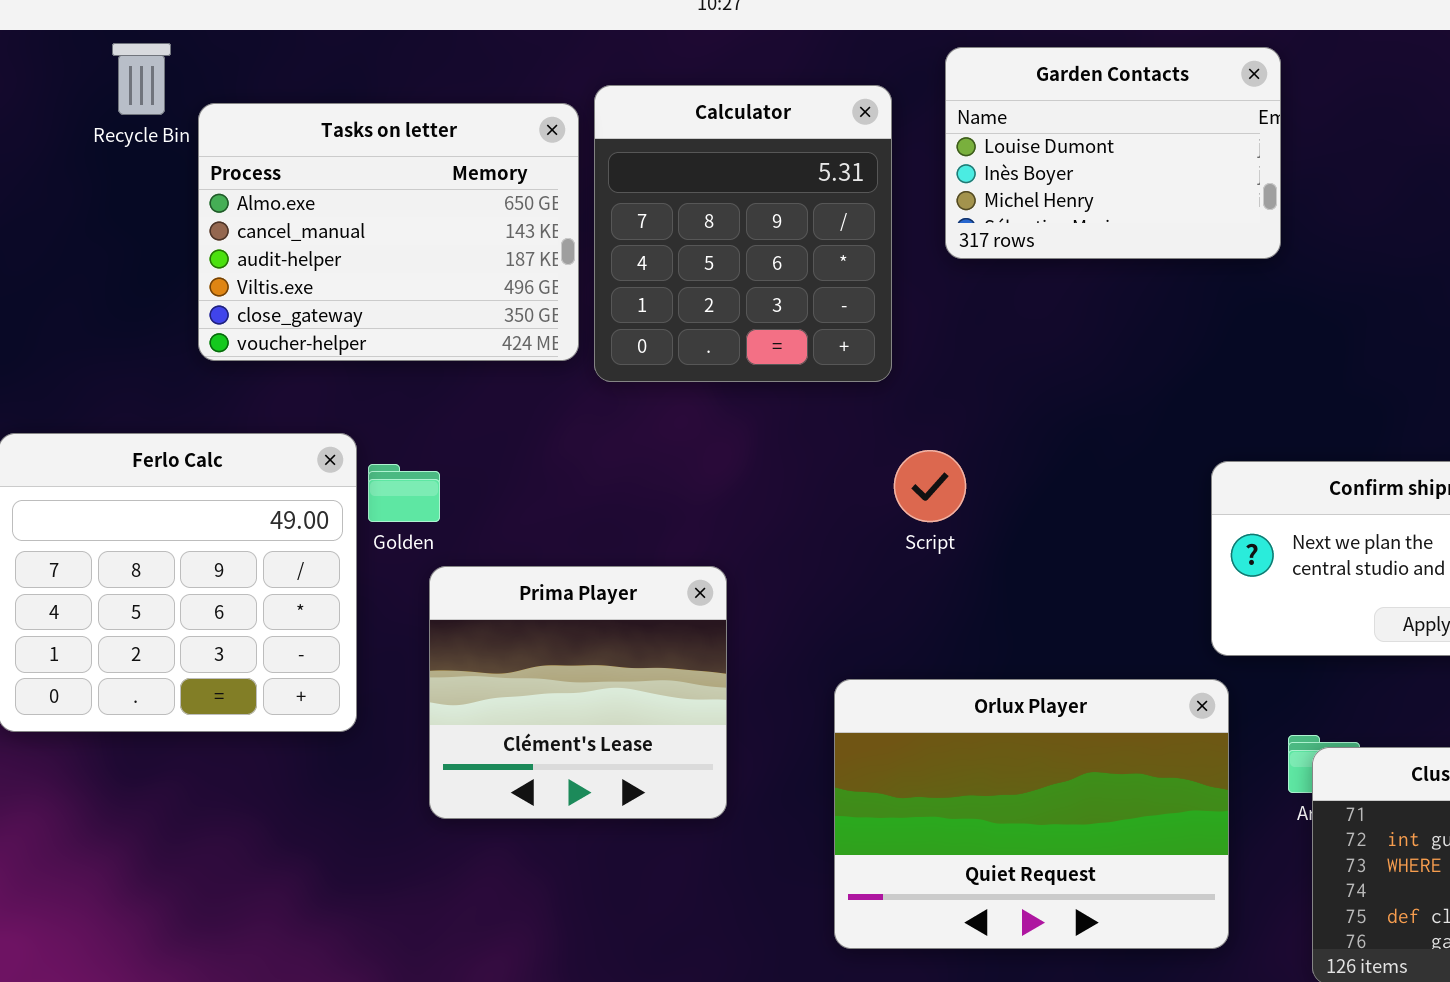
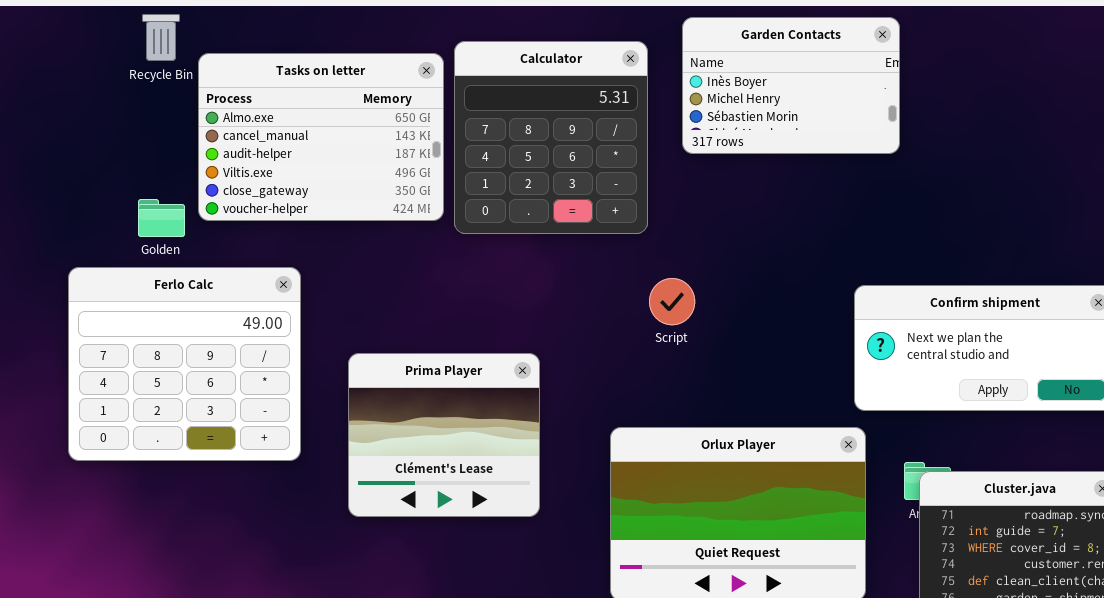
Garden Contacts: [945,47,1281,259] -> [682,17,900,154], scrolled down 1 row
Golden: [368,464,440,522] -> [138,199,185,237], moved

